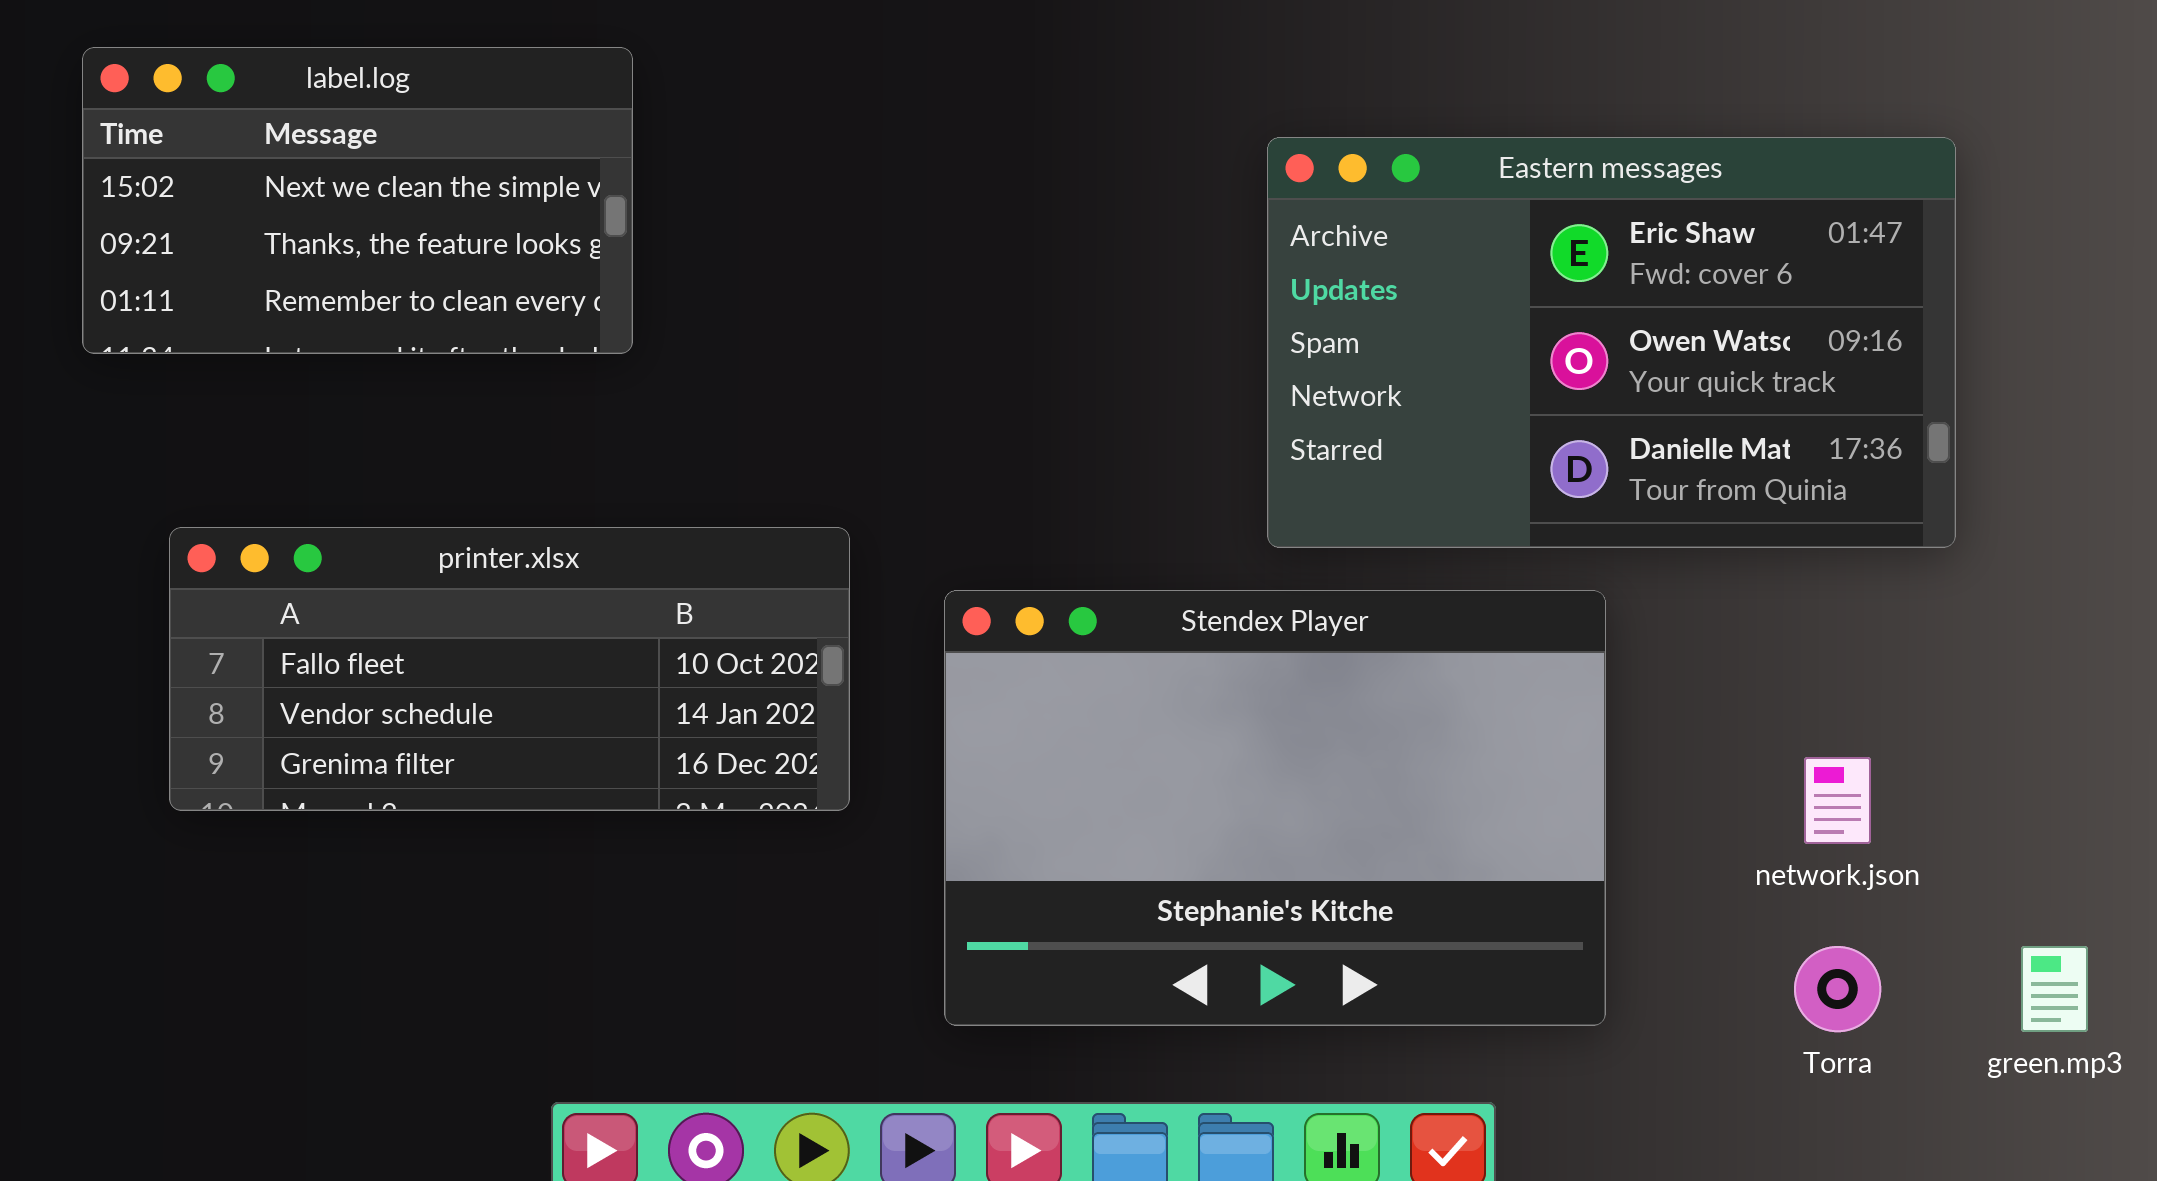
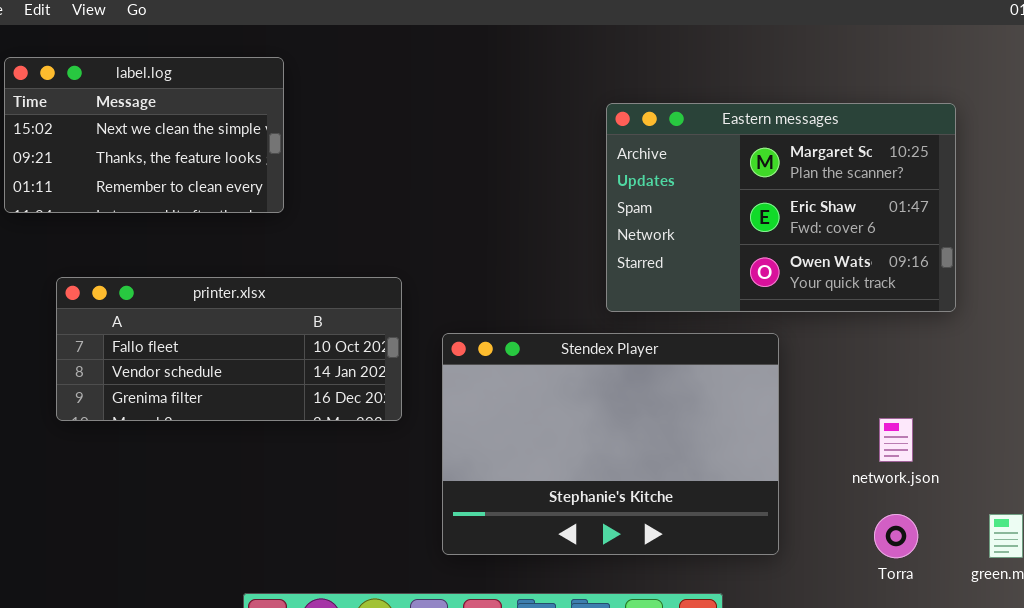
Eastern messages: [1267,137,1956,548] -> [606,103,956,312], scrolled up 1 row
printer.xlsx: [169,527,850,811] -> [56,277,402,421], moved

